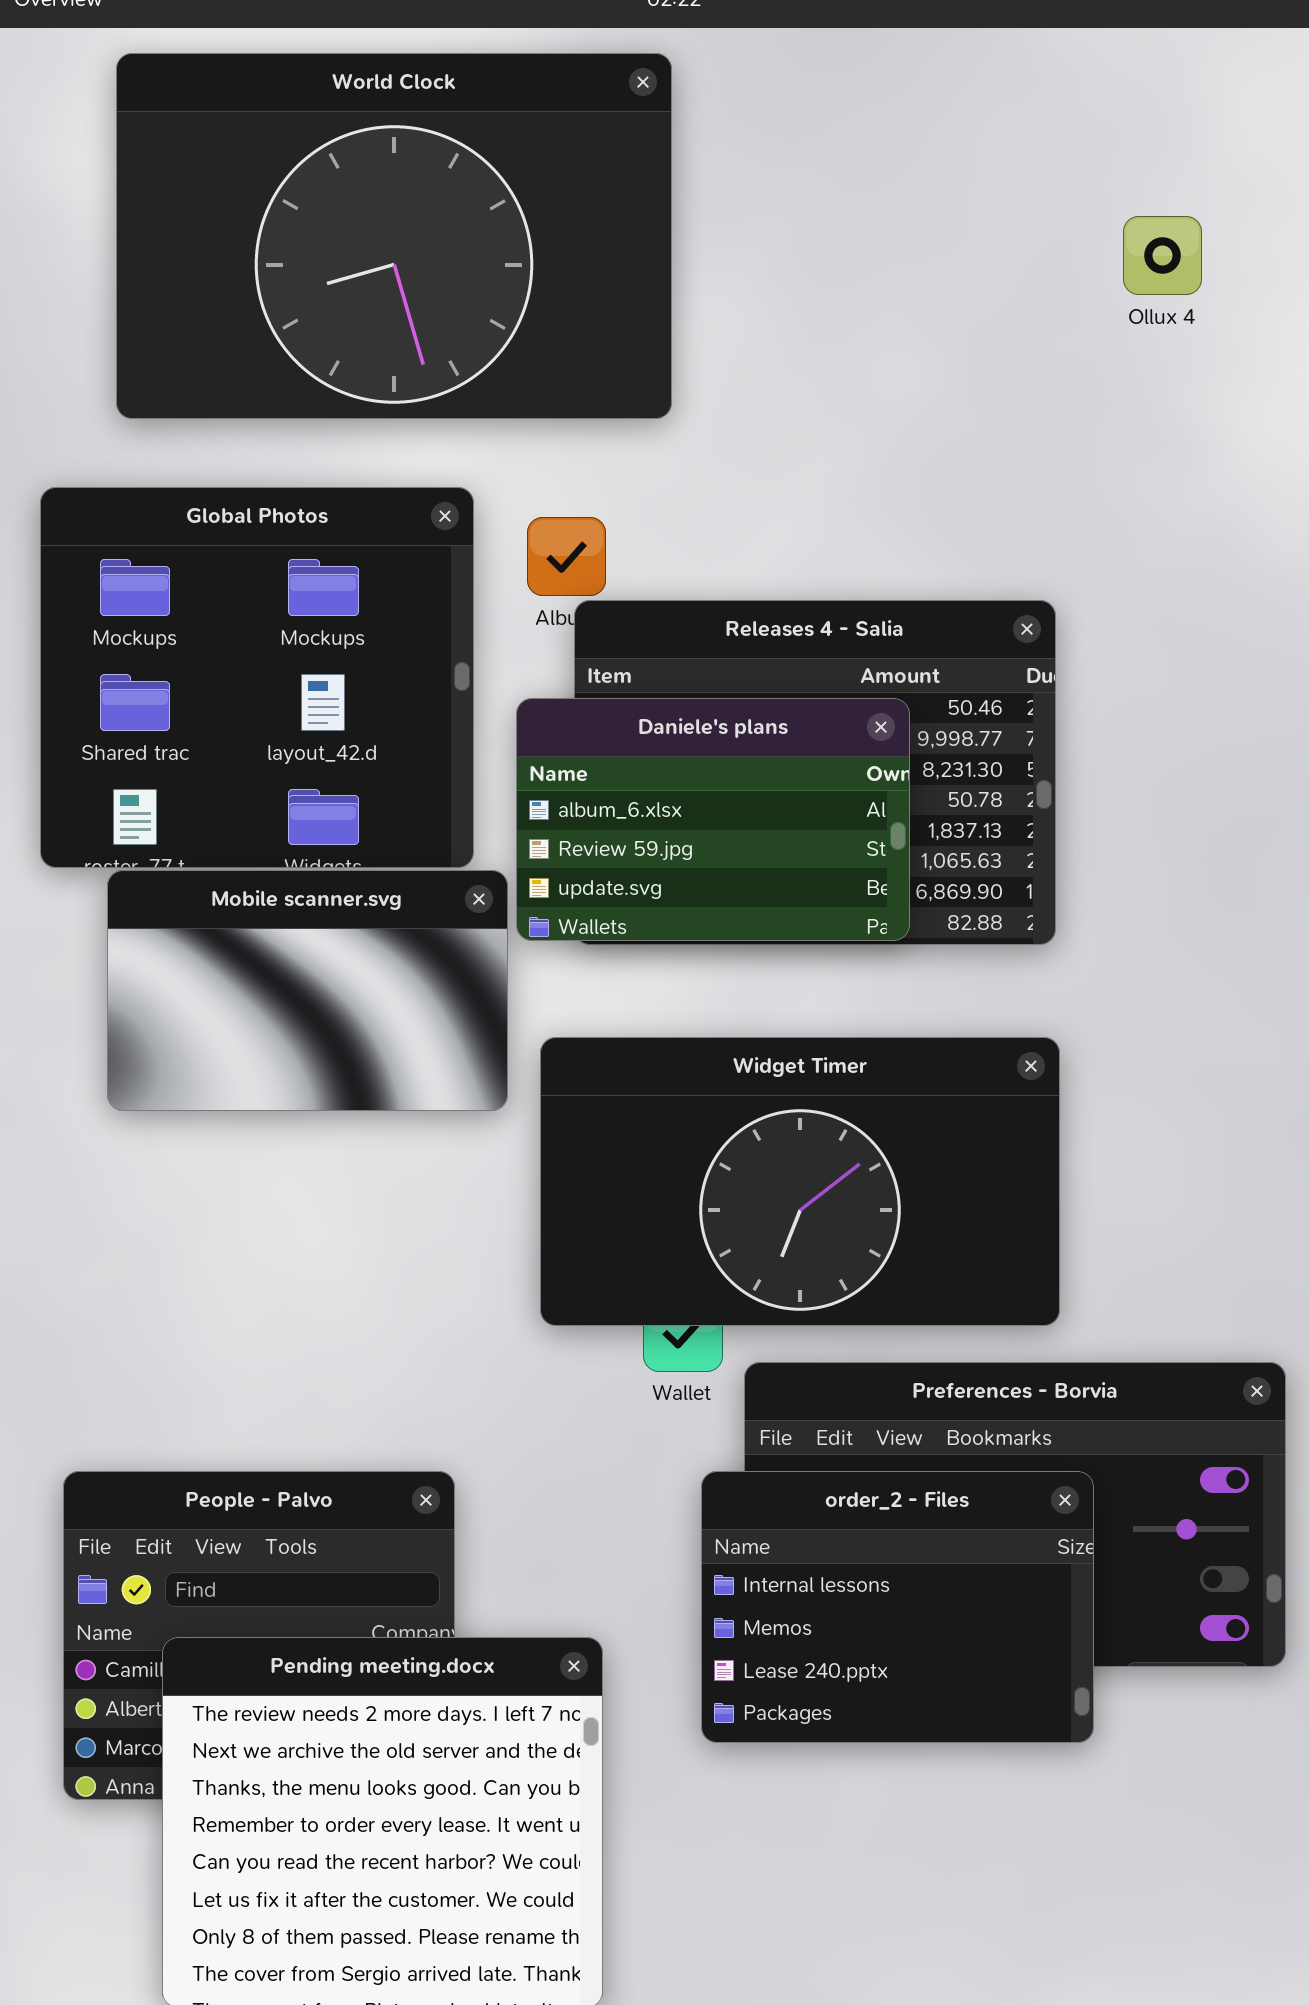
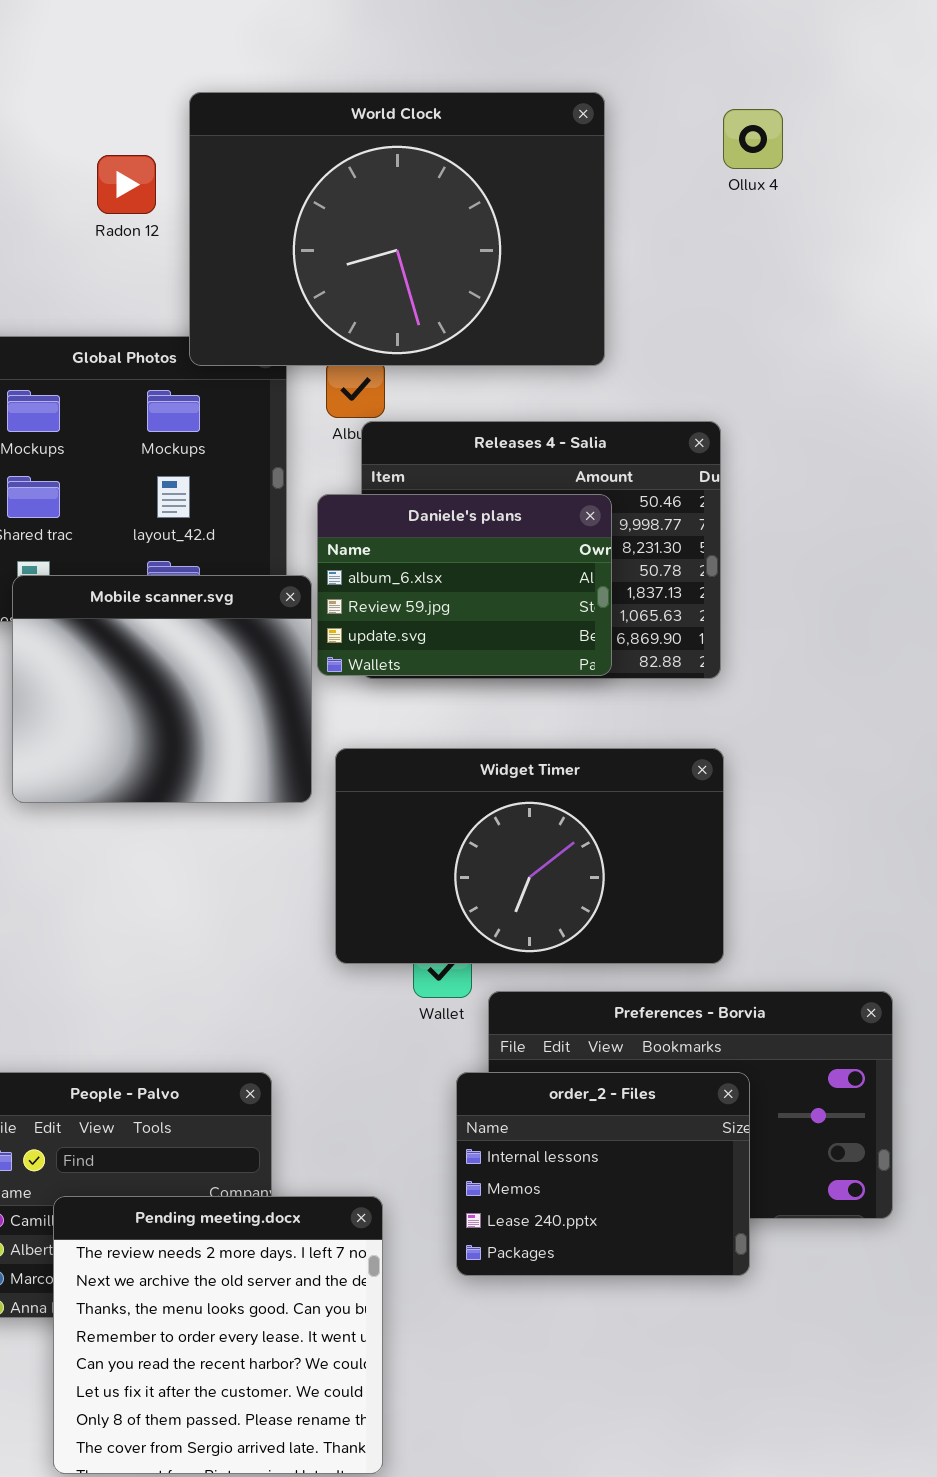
World Clock: [116,53,672,419] -> [189,92,605,366], moved
Ollux 4: [1123,216,1202,295] -> [723,109,783,169], moved
Mobile scanner.svg: [107,870,508,1111] -> [12,575,312,803], resized

